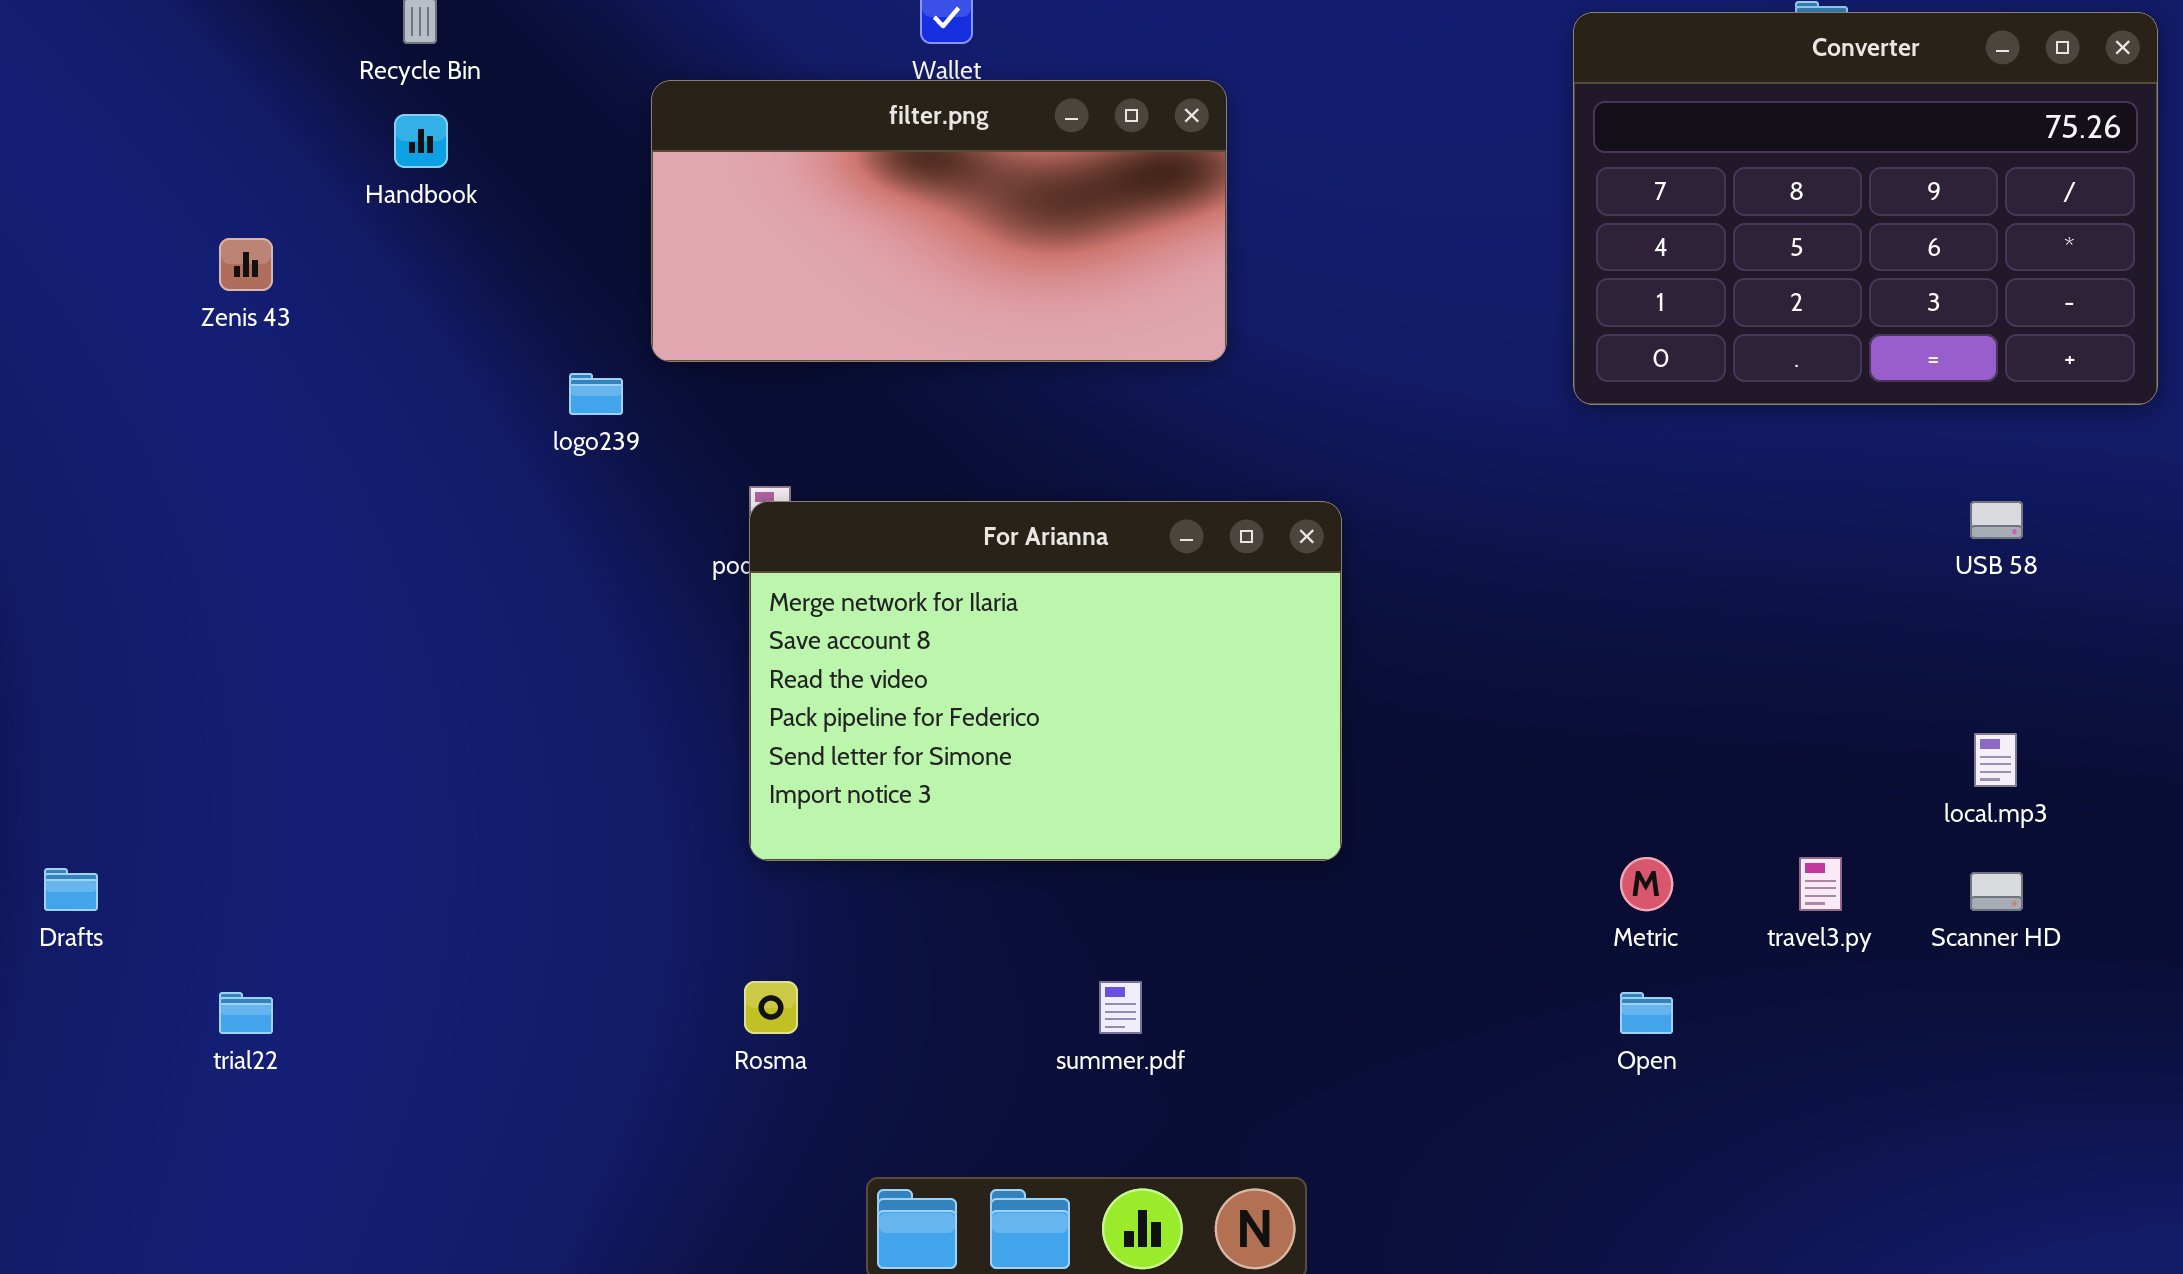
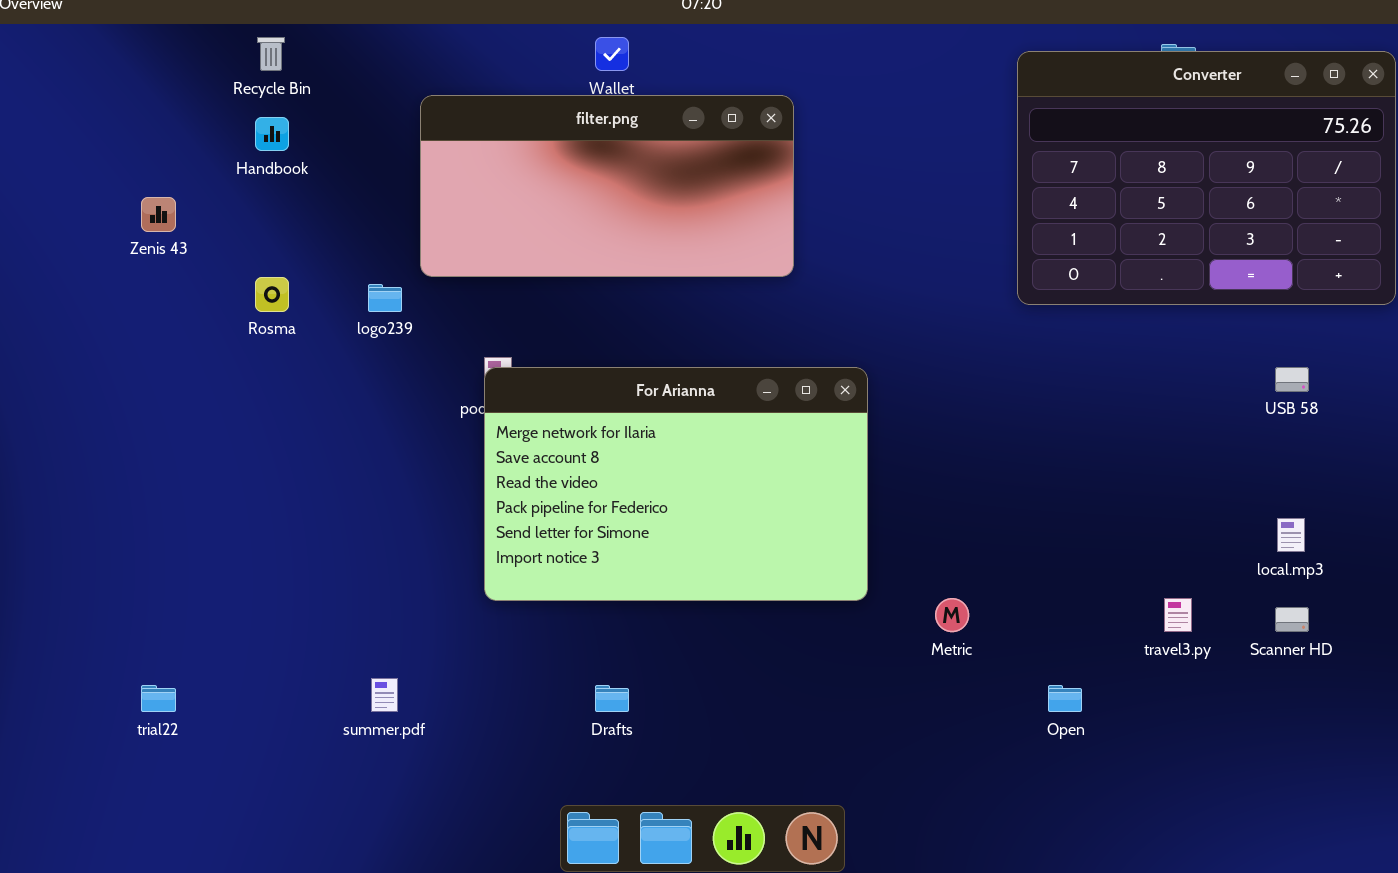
Metric: [1620,857,1673,911] -> [935,598,969,632], moved
Drafts: [44,868,98,911] -> [595,685,629,712], moved
Rosma: [744,981,798,1034] -> [255,277,289,312], moved
summer.pdf: [1099,981,1142,1034] -> [371,678,398,712], moved

